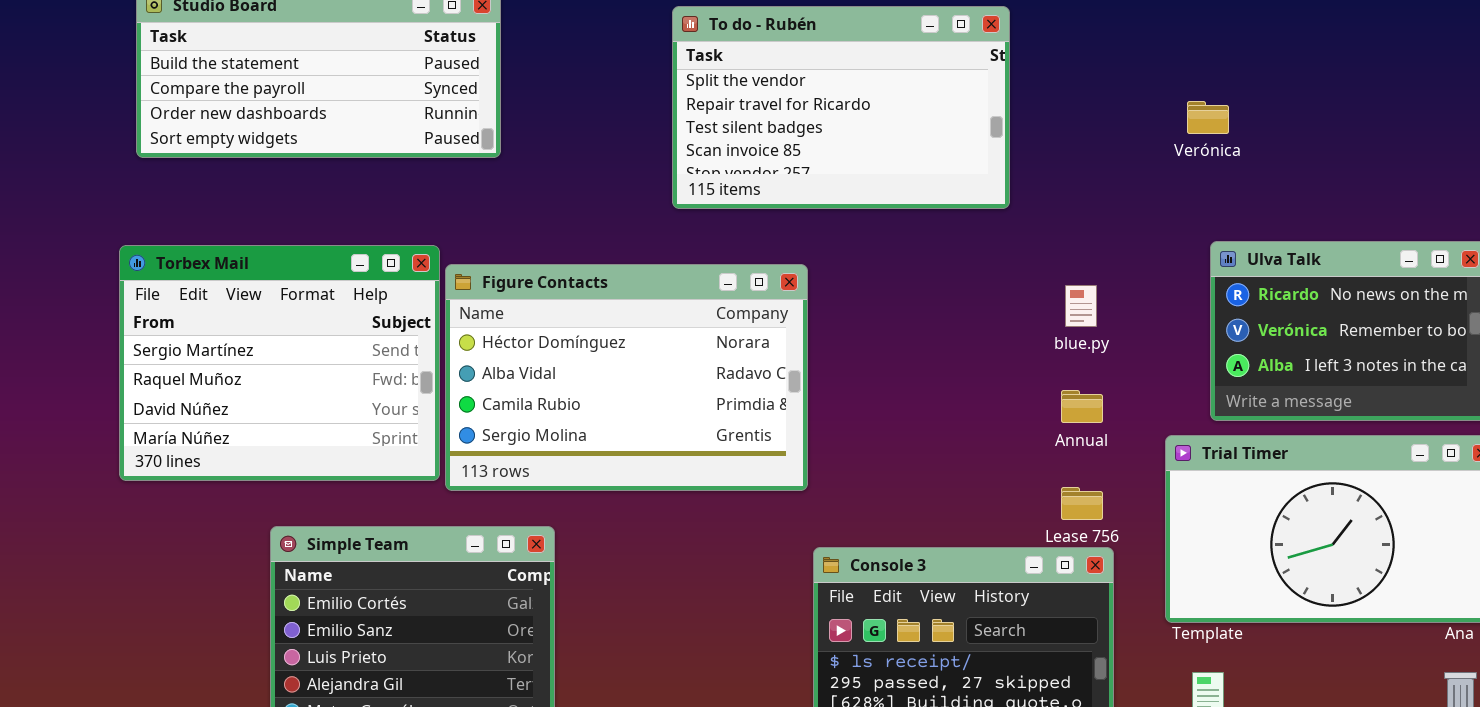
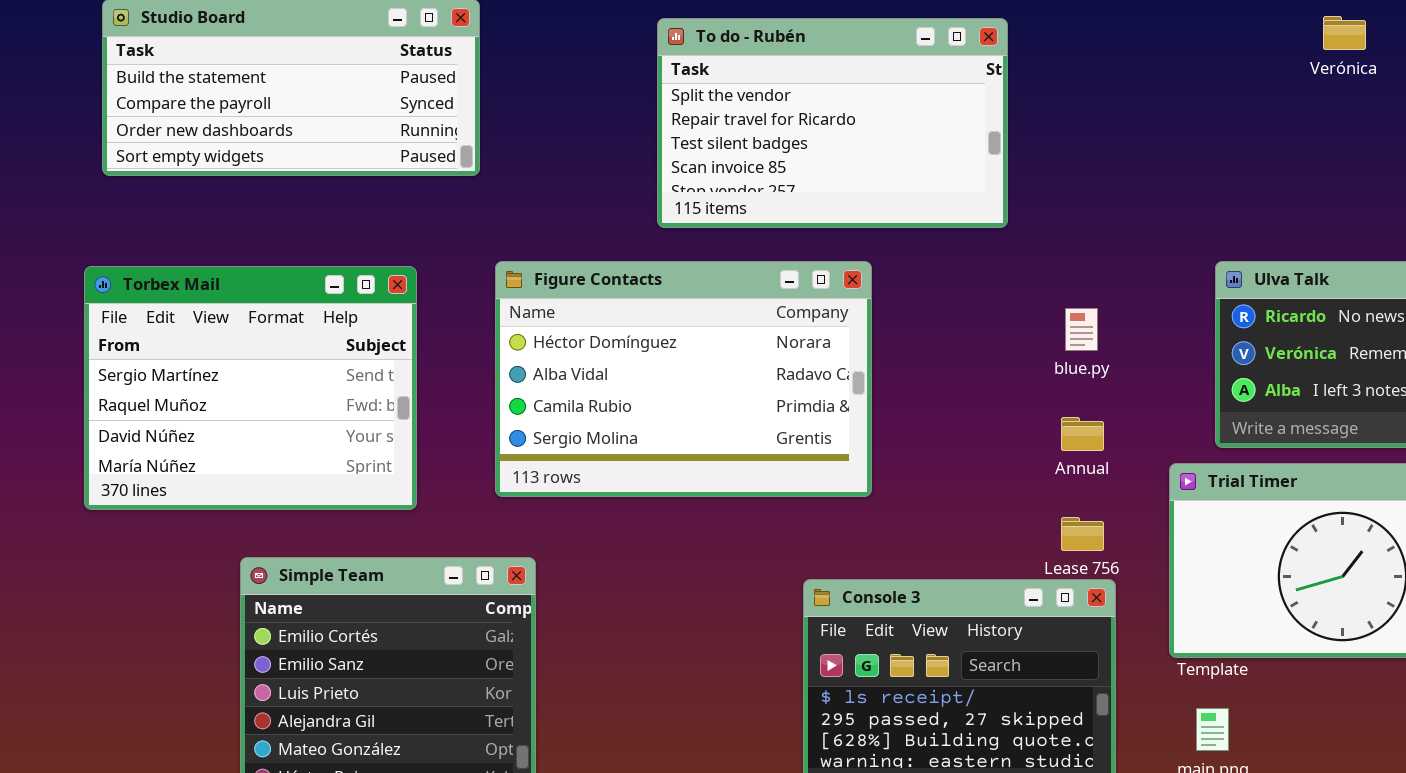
Verónica: [1187,101,1229,134] -> [1323,16,1366,50], moved
Figure Contacts: [445,264,808,491] -> [495,261,872,497], moved

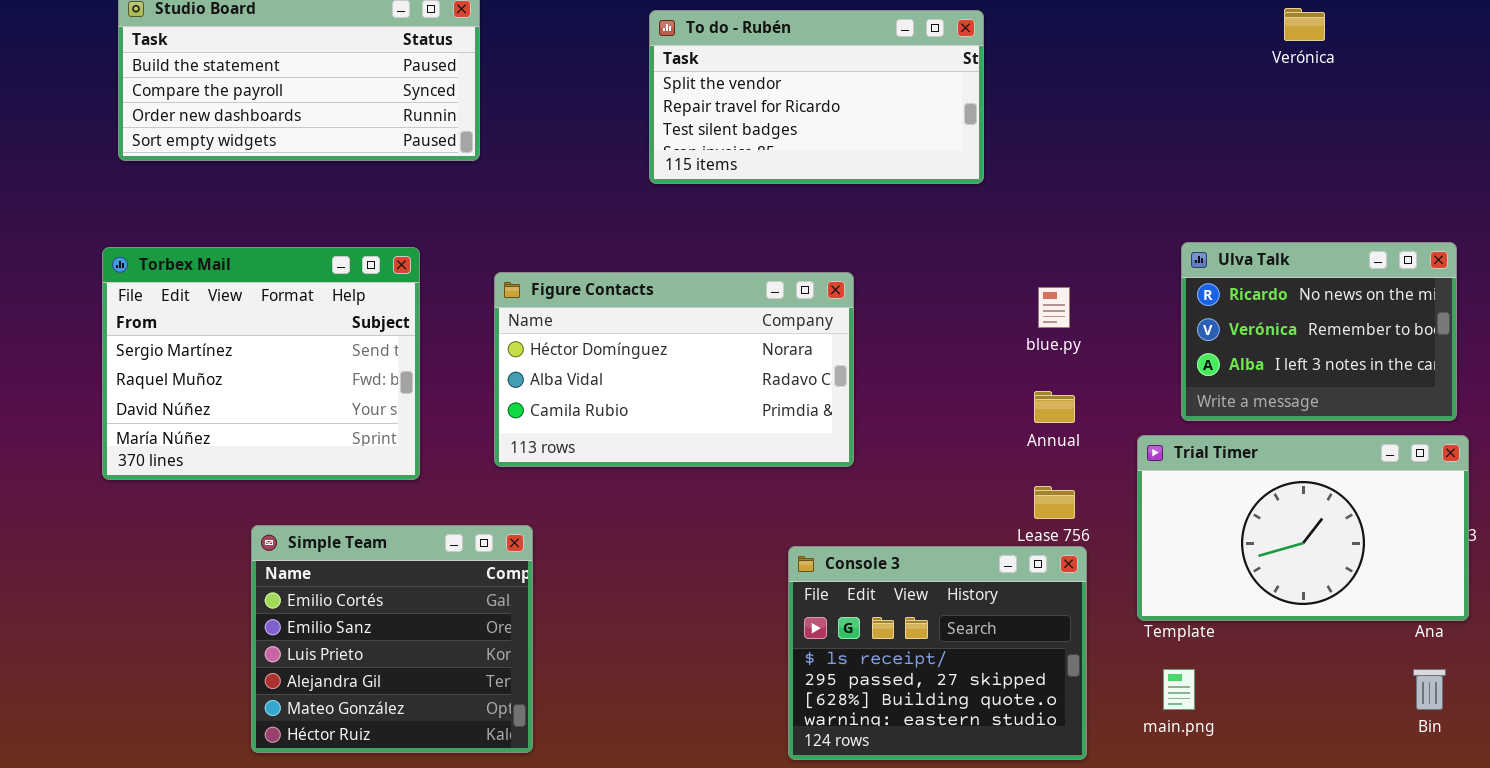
To do - Rubén: [657,18,1008,228] -> [649,10,984,184], resized
Figure Contacts: [495,261,872,497] -> [494,272,854,467], resized

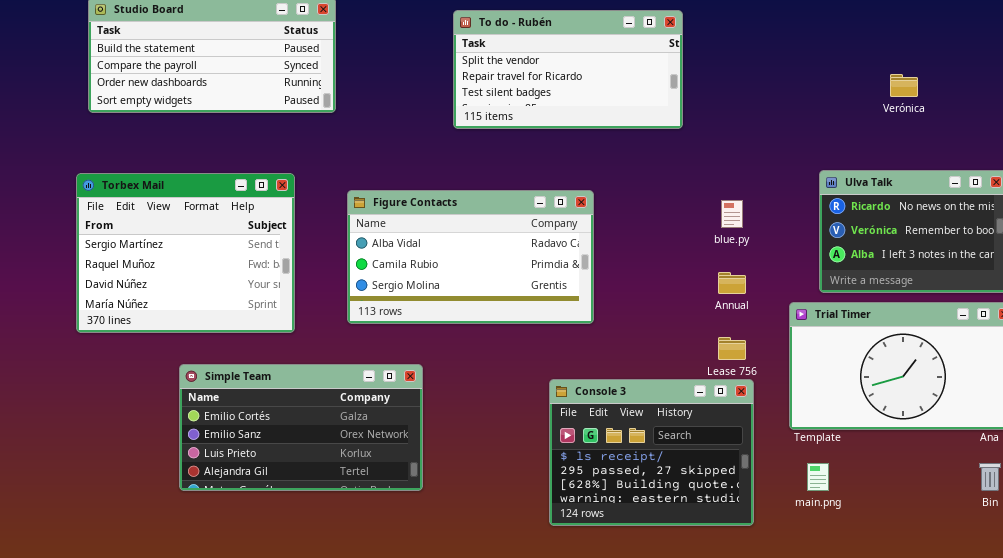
Verónica: [1284,8,1325,41] -> [890,74,918,97], moved
Figure Contacts: [494,272,854,467] -> [347,190,594,324], scrolled down 1 row
Simple Team: [251,525,533,753] -> [179,364,423,491], resized

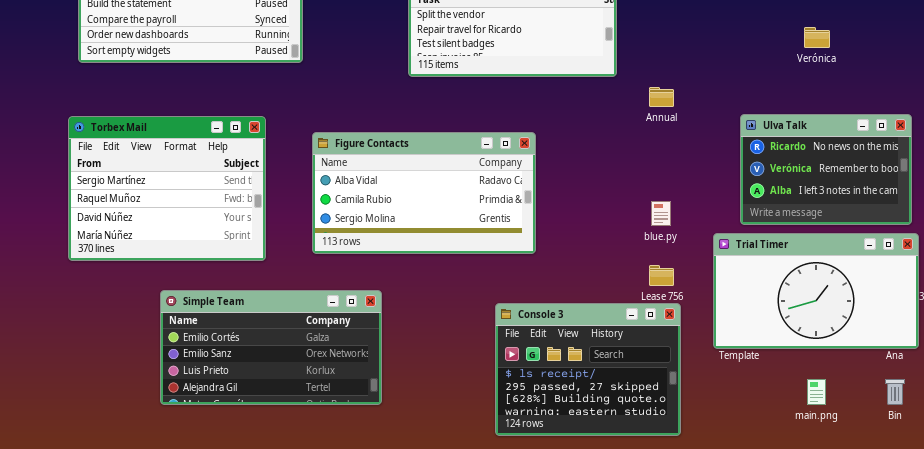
blue.py: [721,200,743,228] -> [651,201,671,226], moved
Annual: [718,272,746,294] -> [649,87,674,107], moved
main.png: [807,463,829,491] -> [807,379,826,405], moved

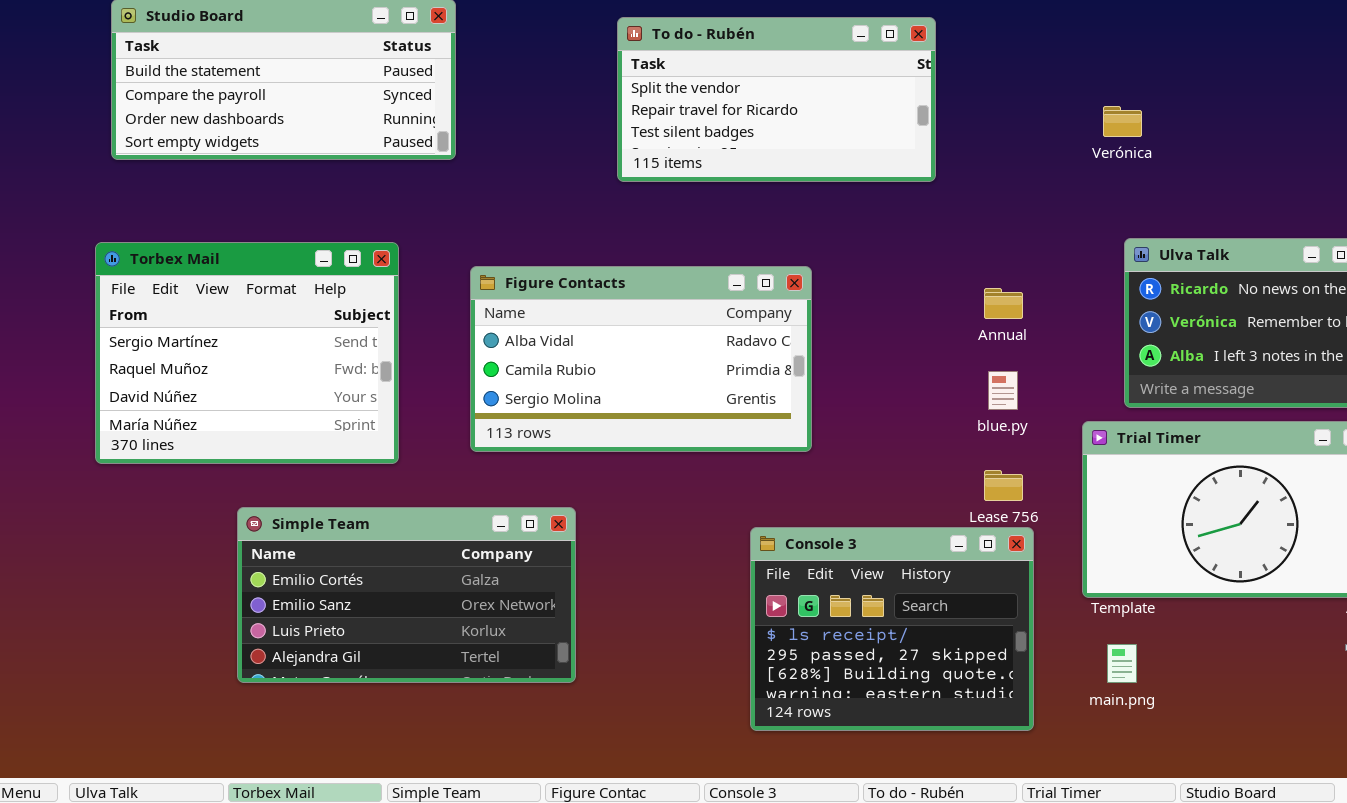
Verónica: [804,27,830,48] -> [1103,106,1142,137], moved
Annual: [649,87,674,107] -> [984,288,1023,319], moved
main.png: [807,379,826,405] -> [1107,644,1137,683], moved

